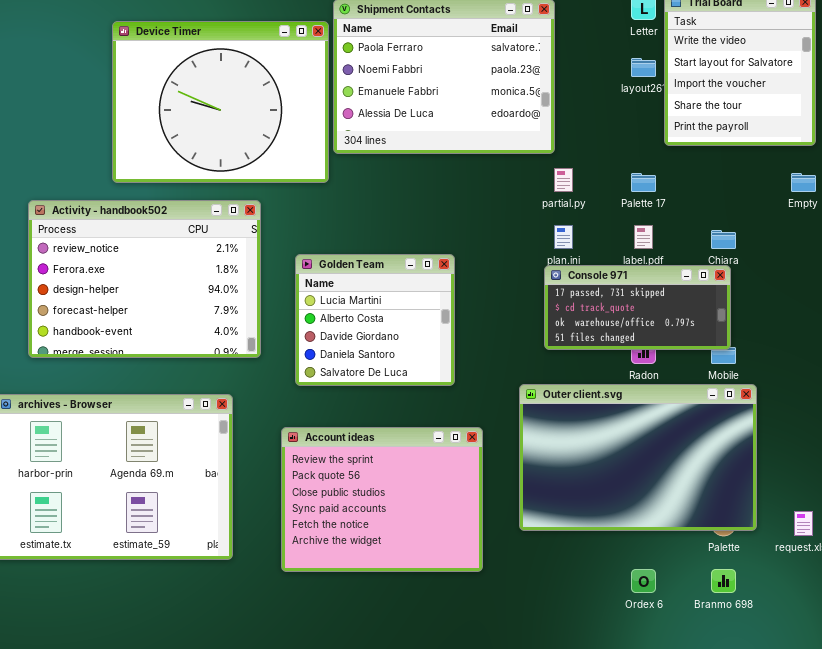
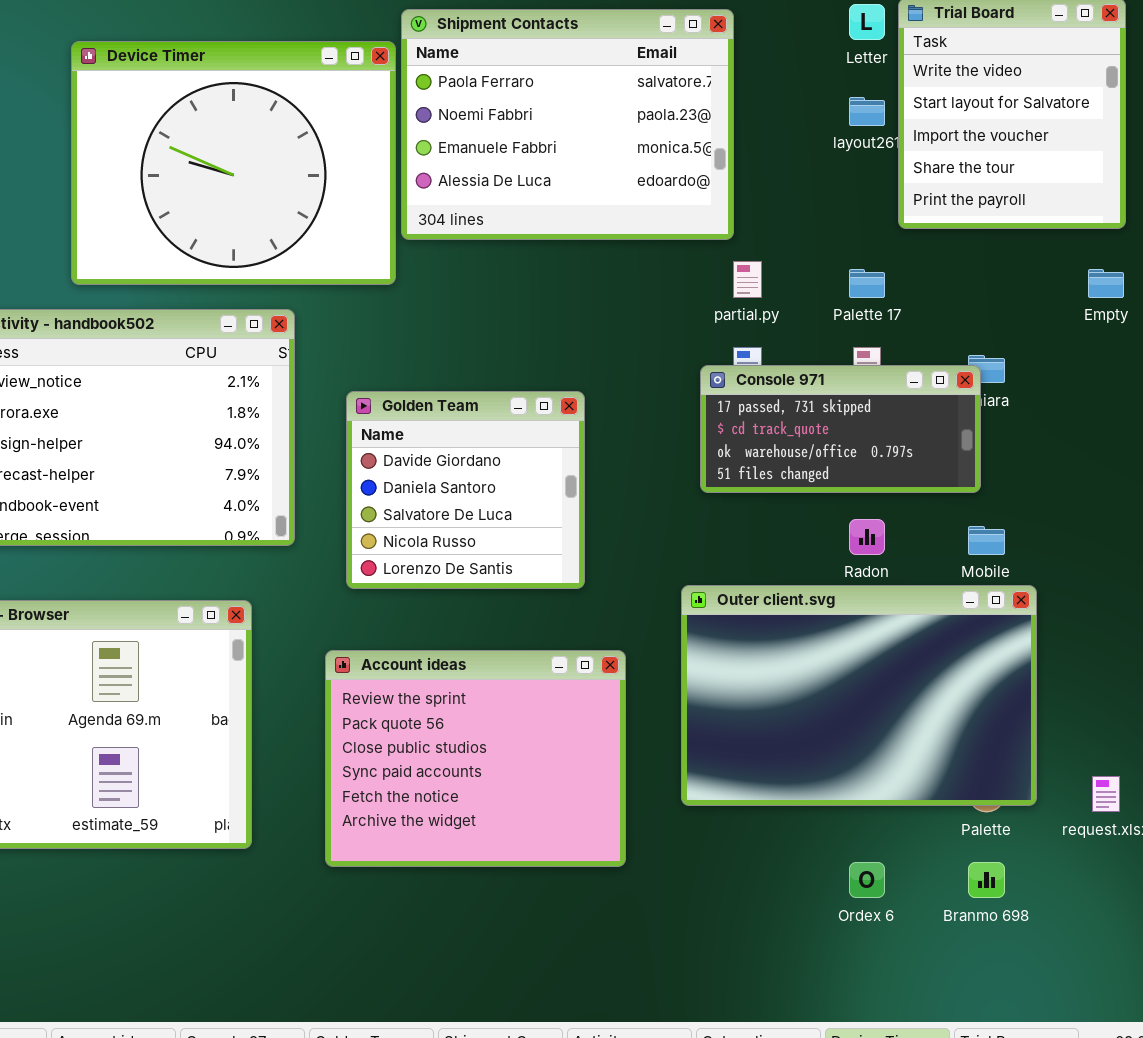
Golden Team: [295,254,455,386] -> [346,391,585,589], scrolled down 2 rows
Console 971: [544,265,731,350] -> [700,365,981,493], moved

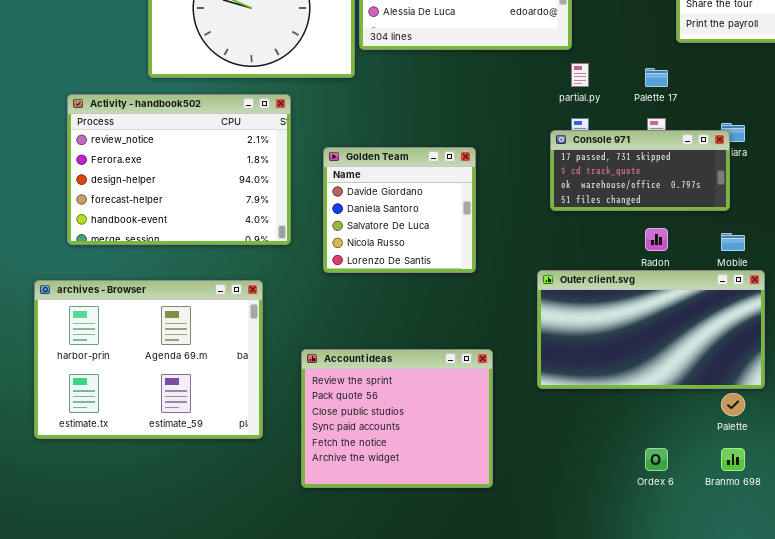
Outer client.svg: [681,585,1037,806] -> [537,270,765,389], resized
Account ideas: [325,650,626,867] -> [301,349,493,488], moved

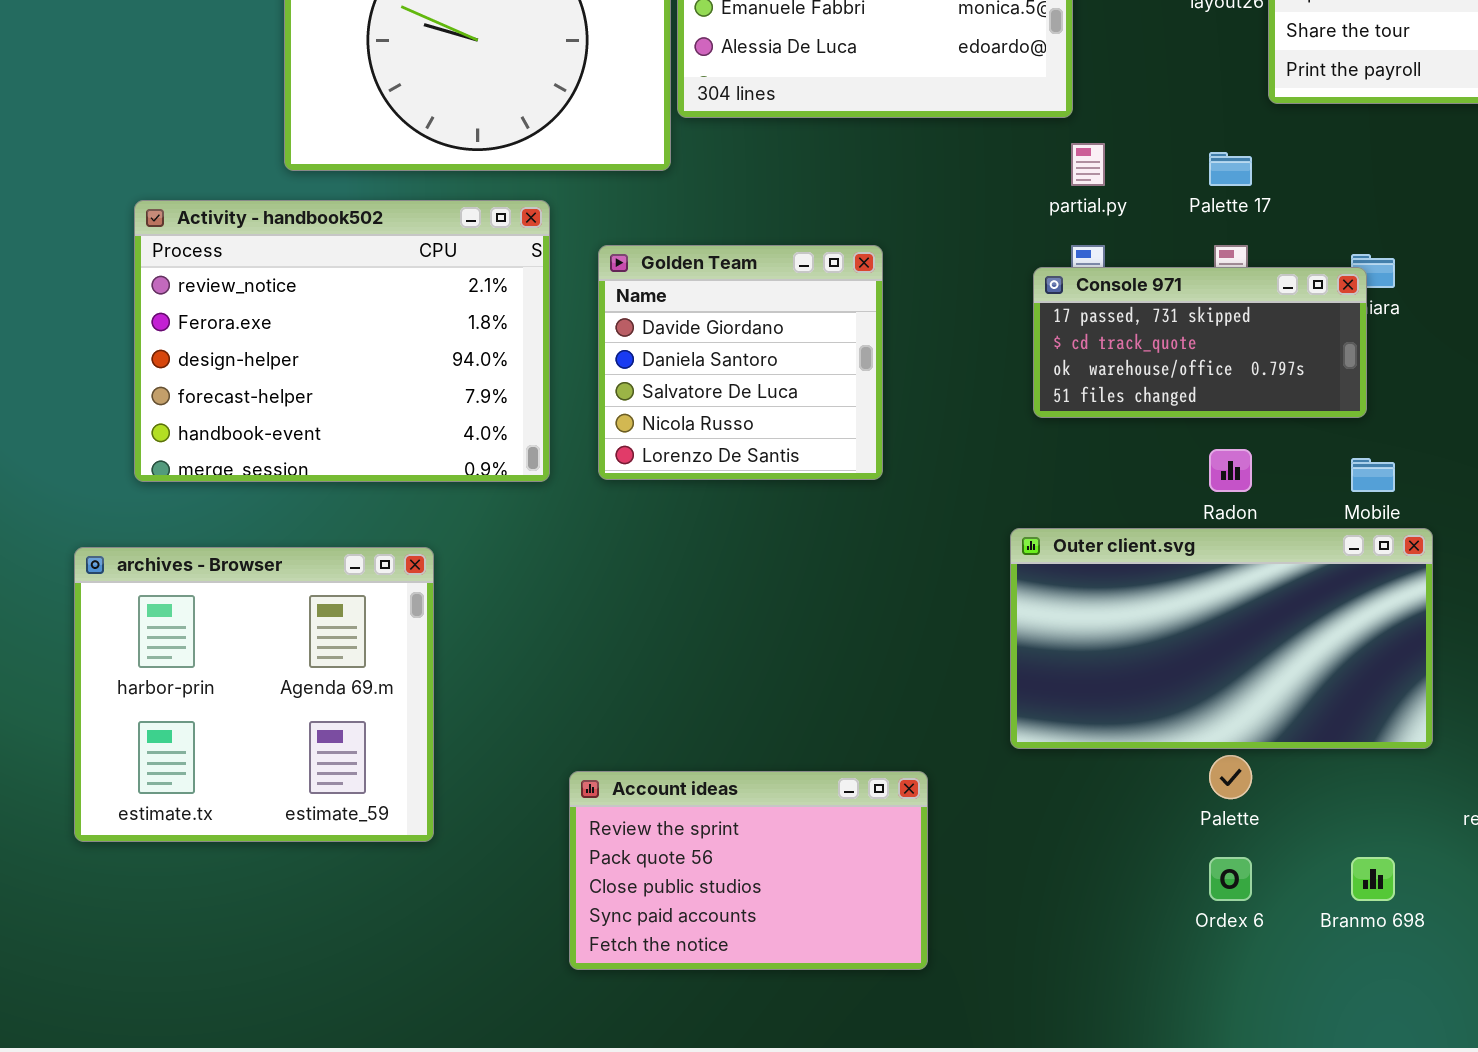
Golden Team: [323,147,476,273] -> [598,245,883,480], moved
archives - Browser: [34,280,263,439] -> [74,547,434,842], resized
Account ideas: [301,349,493,488] -> [569,771,928,970], moved, resized
Palette: [721,393,745,416] -> [1209,755,1252,799], moved

